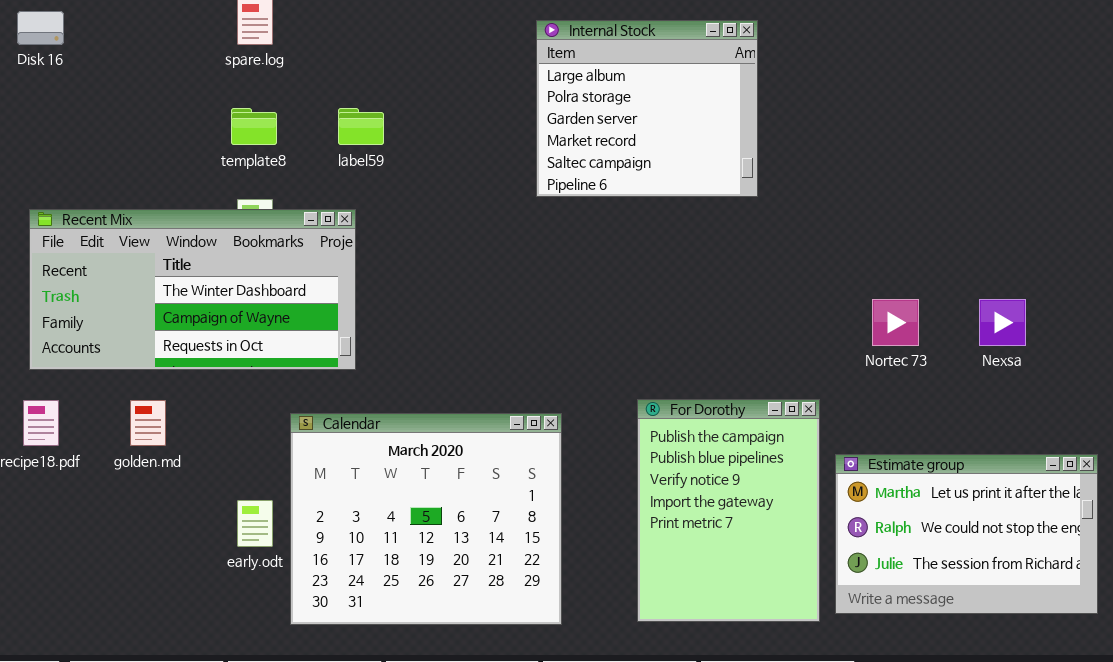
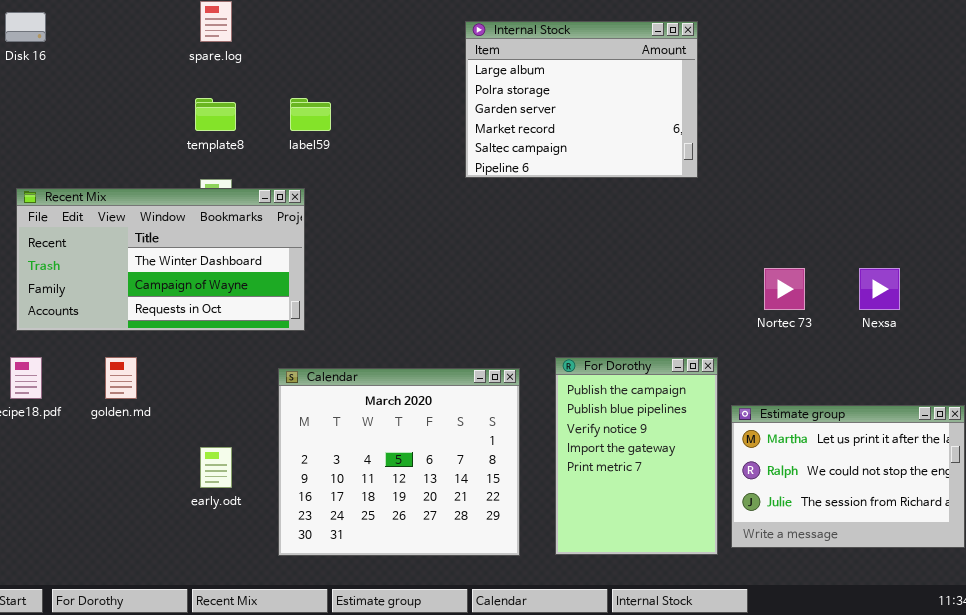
Internal Stock: [536,20,758,197] -> [465,21,698,178], resized
Calendar: [290,413,562,625] -> [278,368,520,556], moved

